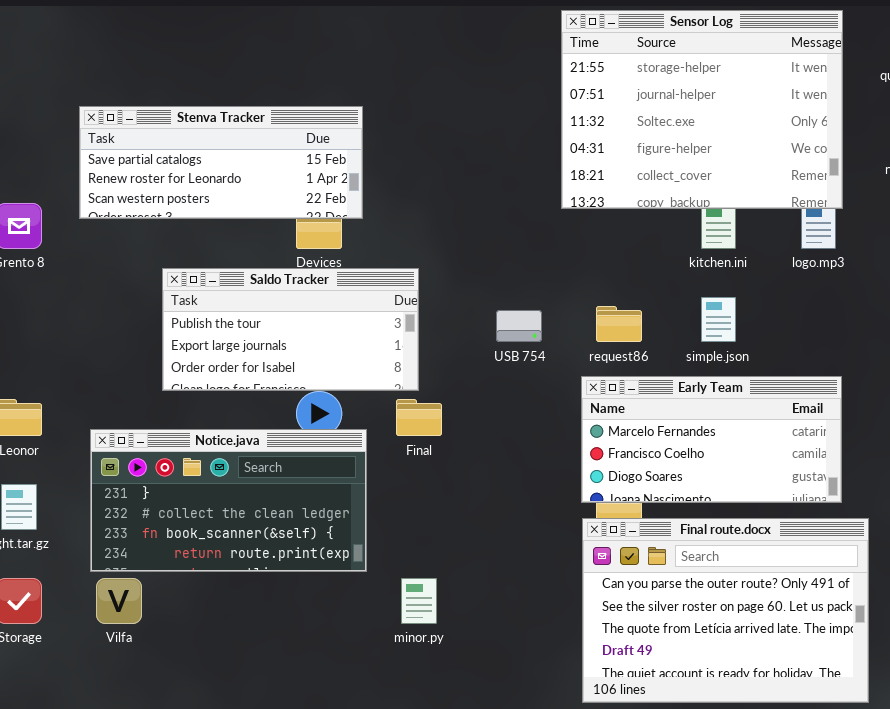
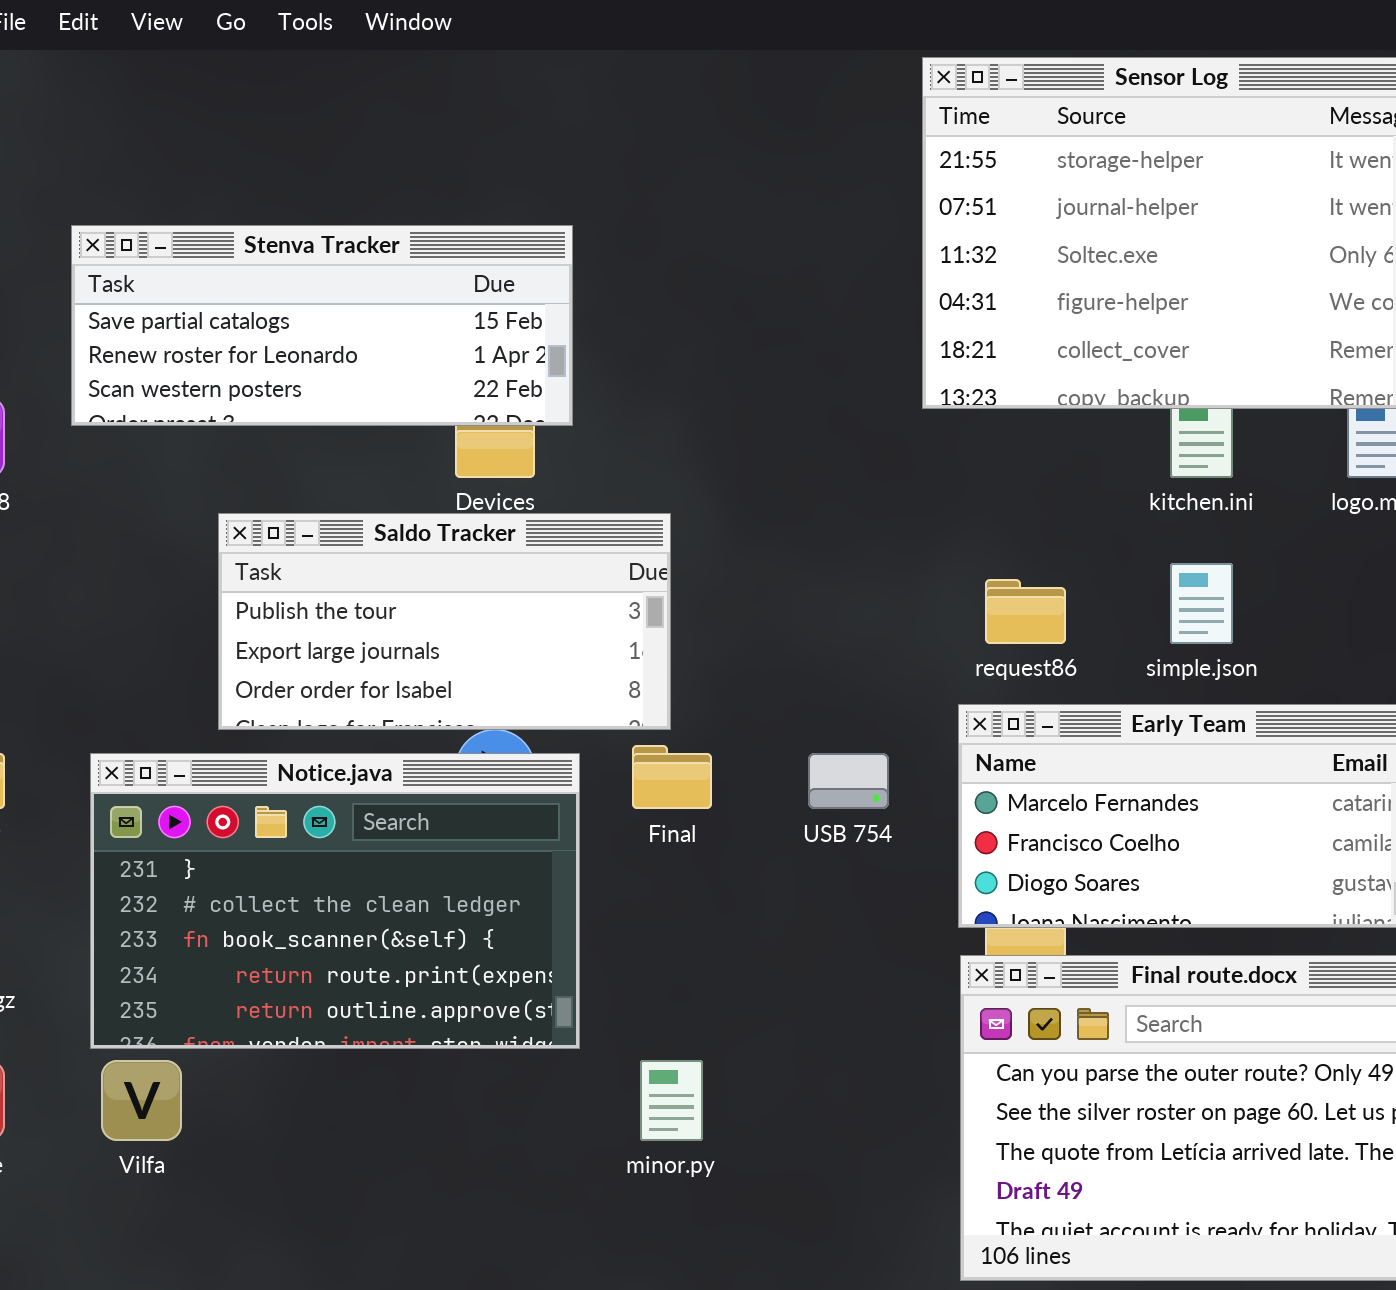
USB 754: [496,310,542,342] -> [808,753,889,809], moved
Notice.java: [90,429,367,572] -> [90,753,580,1049], resized

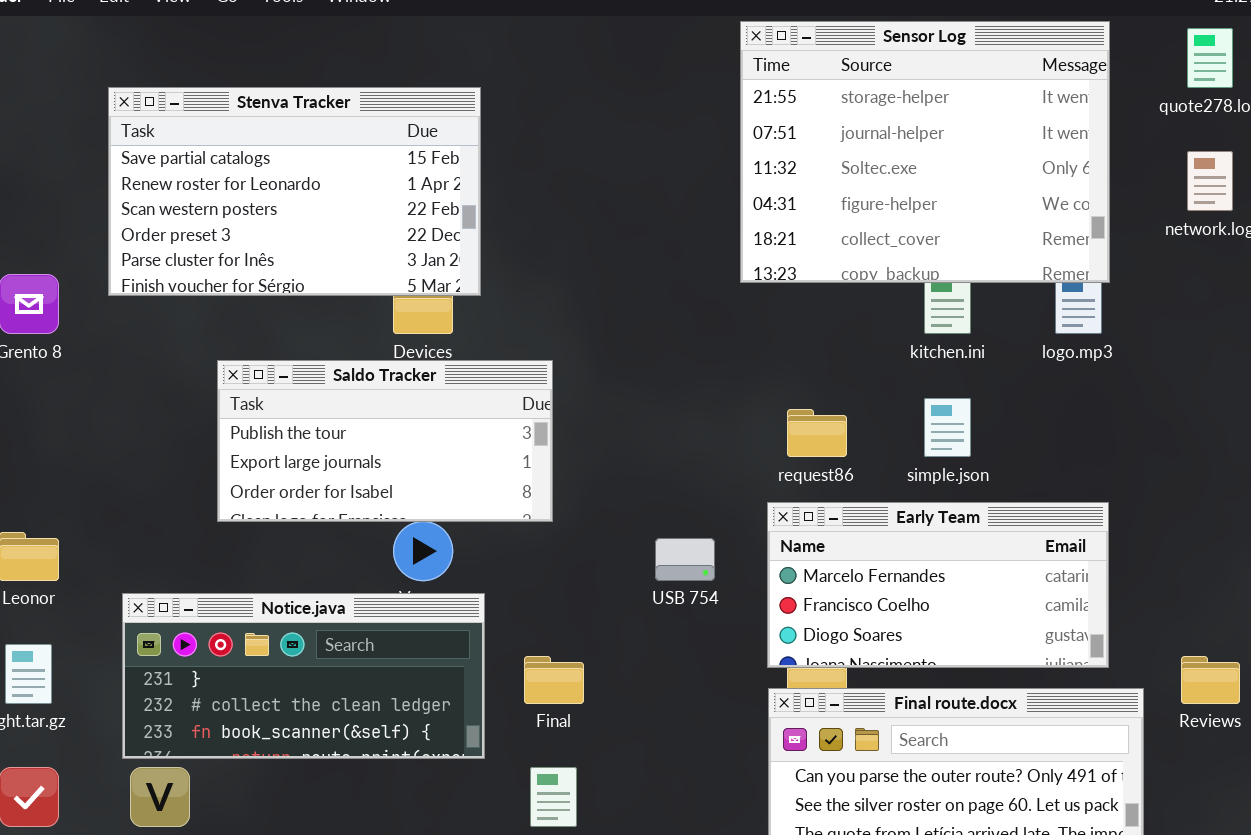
Stenva Tracker: [71,225,573,426] -> [108,87,481,296], resized
Final: [632,745,712,809] -> [524,656,584,704], moved
Notice.java: [90,753,580,1049] -> [122,593,485,759], resized

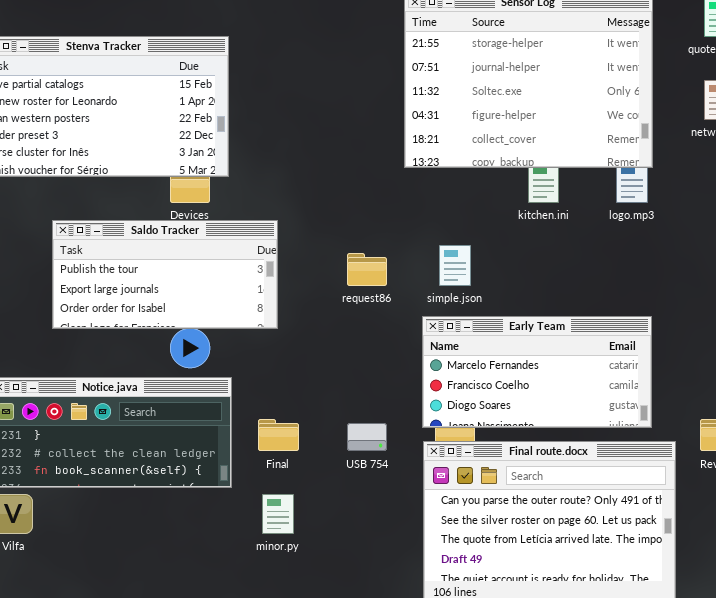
simple.json: [924,398,971,457] -> [439,245,471,286], moved
request86: [787,409,847,457] -> [347,253,387,286], moved
USB 754: [655,538,715,581] -> [347,423,387,451], moved

